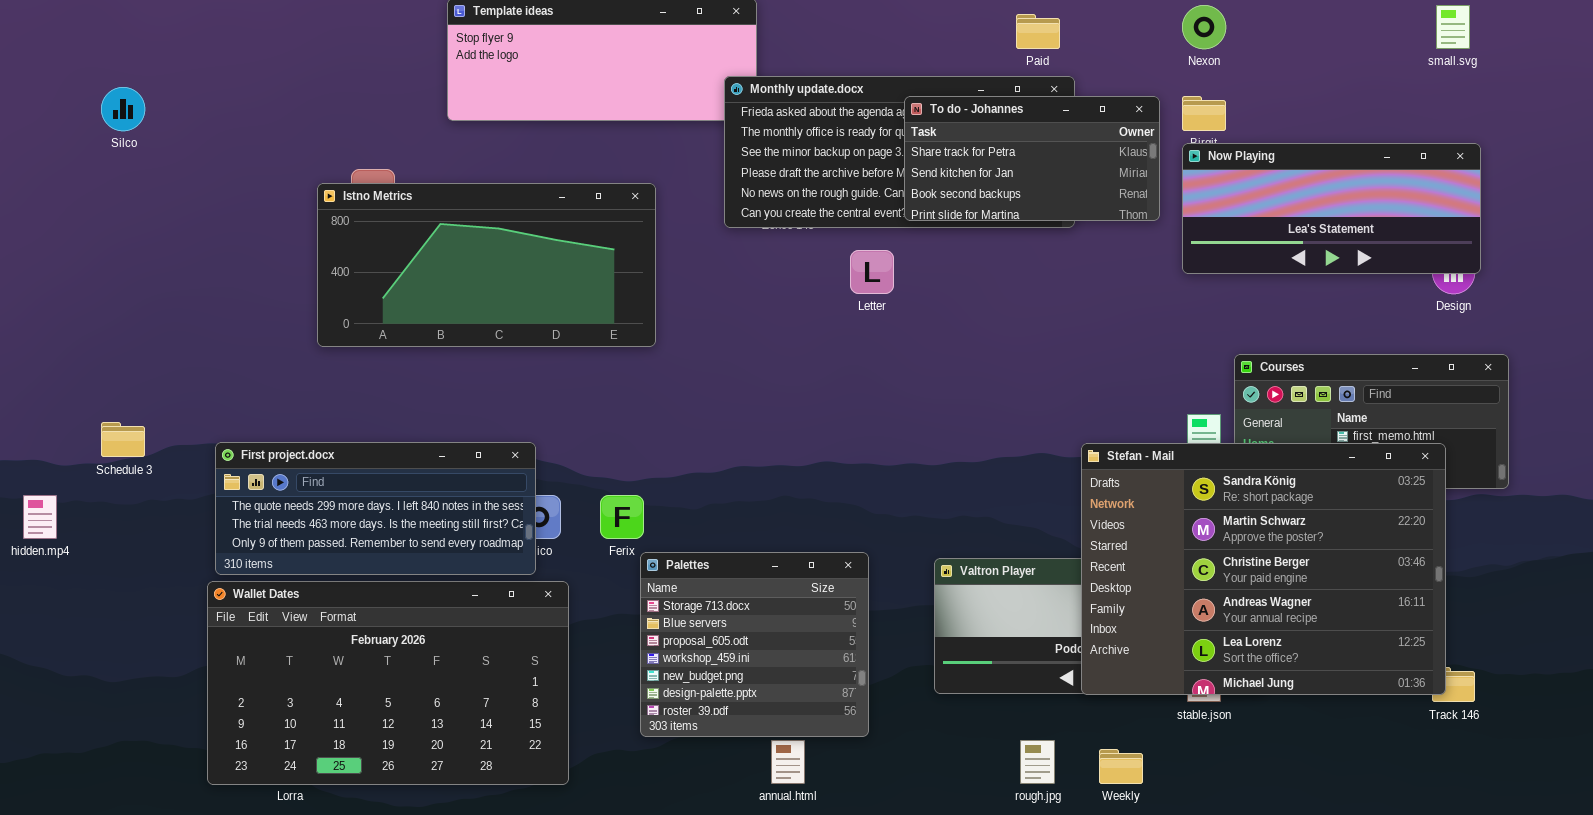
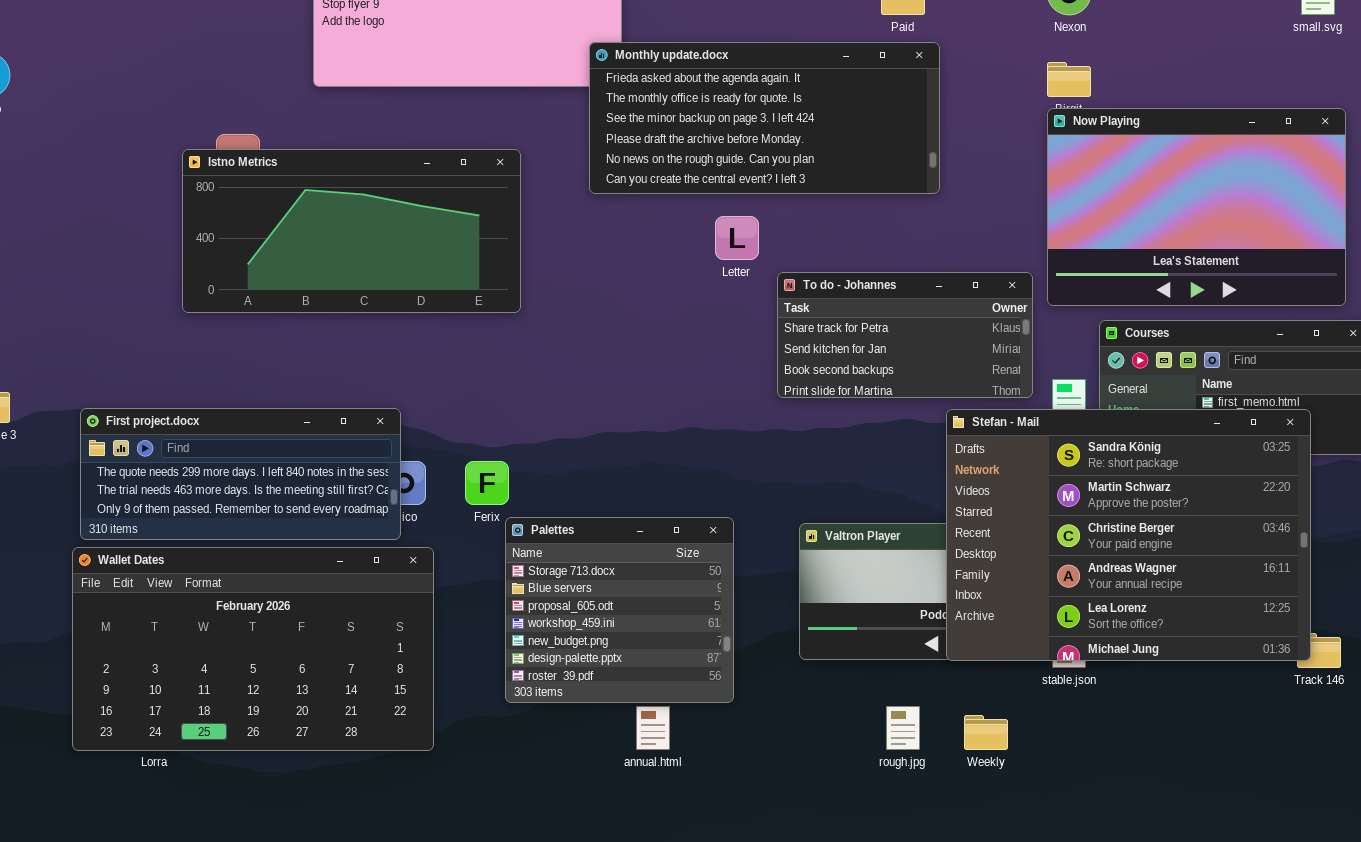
To do - Johannes: [904,96,1160,221] -> [777,272,1033,398], moved
Now Playing: [1182,143,1481,274] -> [1047,108,1346,306], resized

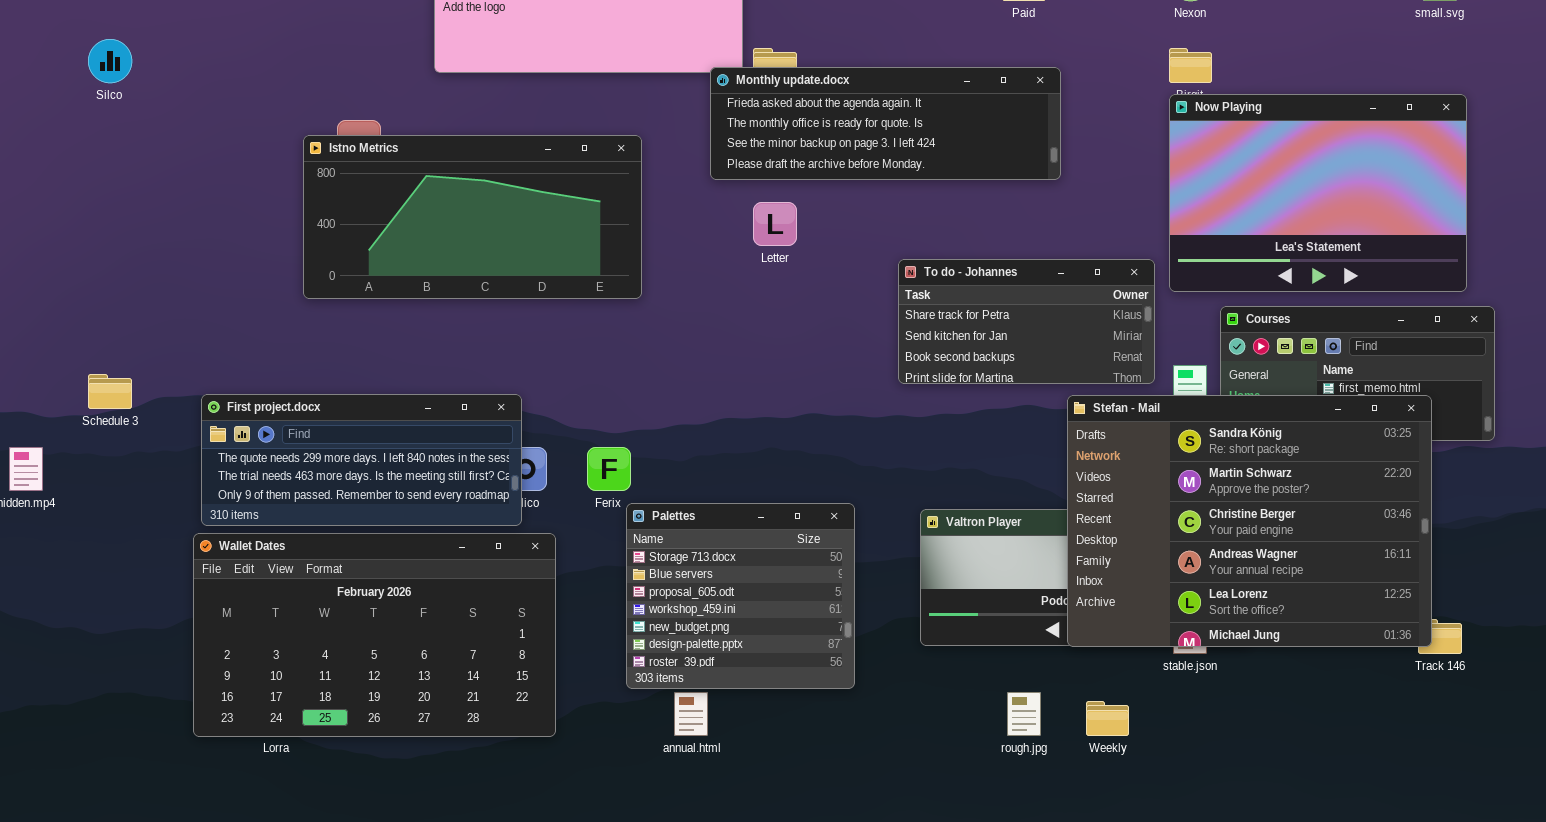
Monthly update.docx: [589,42,940,194] -> [710,67,1061,180], resized
Letter: [715,216,759,260] -> [753,202,797,246], moved
annual.html: [636,706,670,750] -> [674,692,708,736], moved

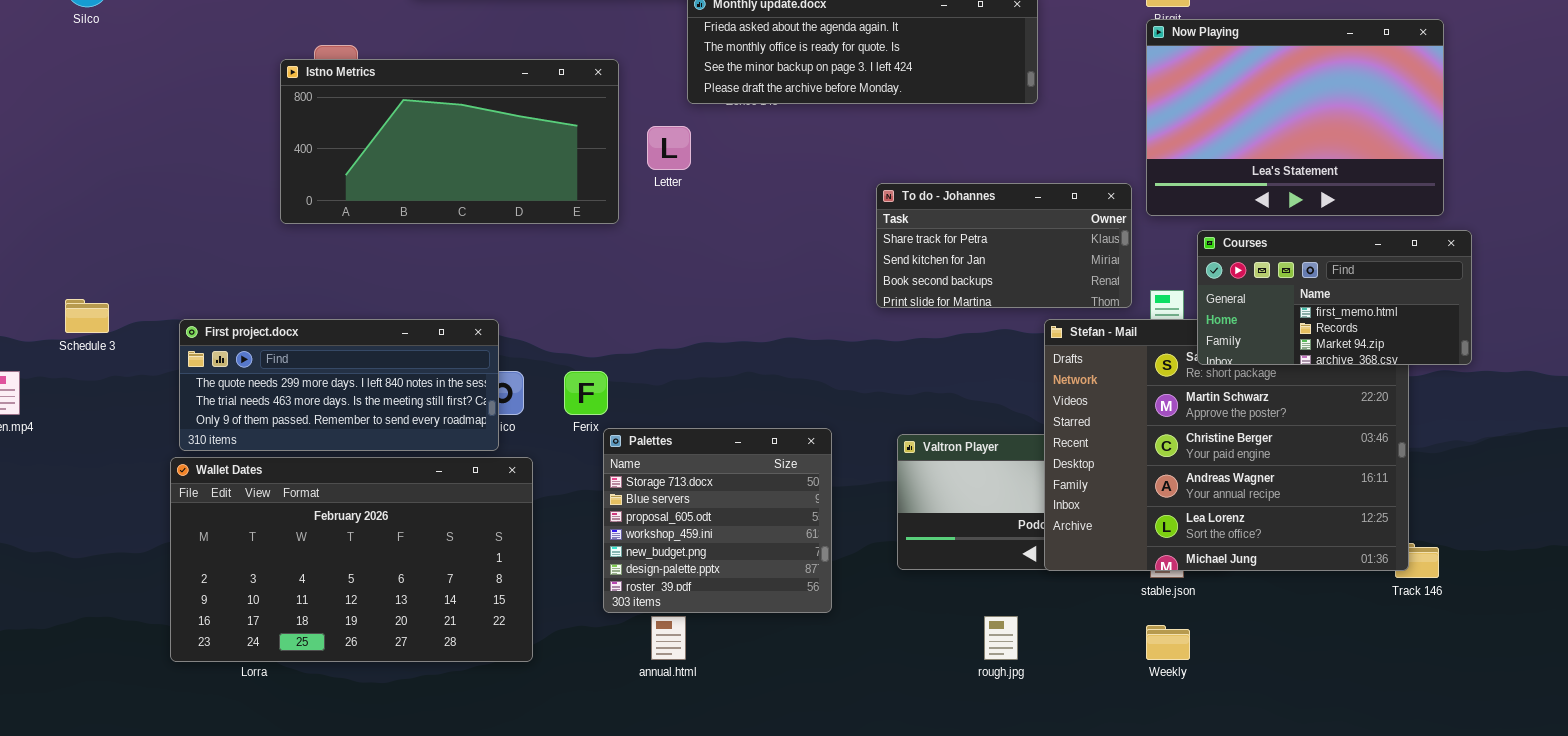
Letter: [753,202,797,246] -> [647,126,691,170], moved
Courses: [1220,306,1495,441] -> [1197,230,1472,365], raised
Weekly: [1086,701,1129,736] -> [1146,625,1190,660], moved

